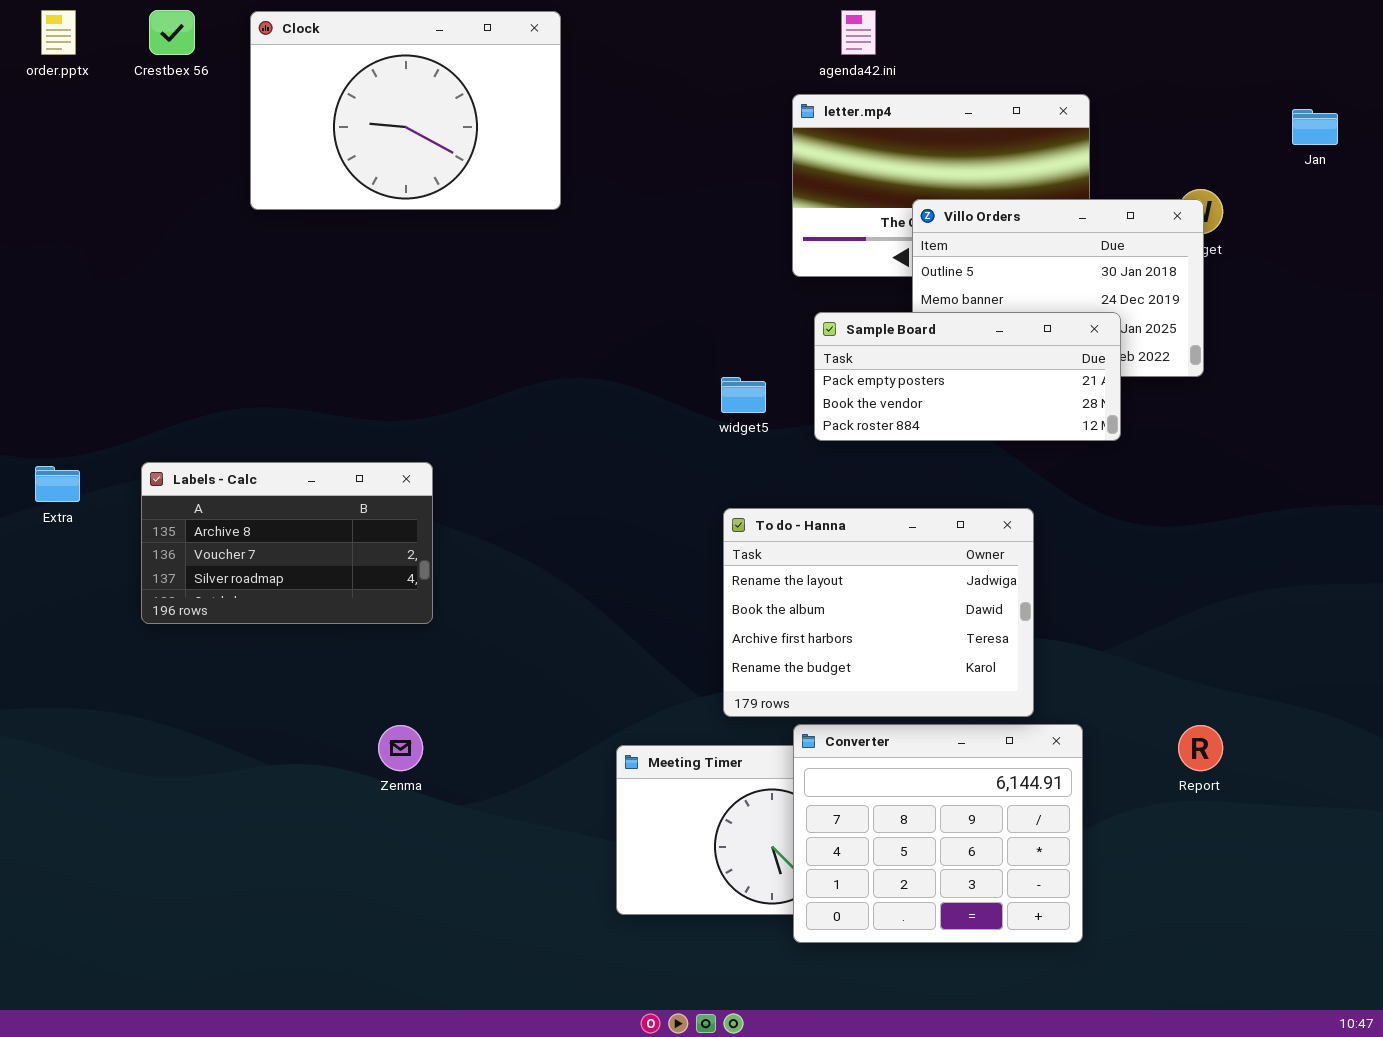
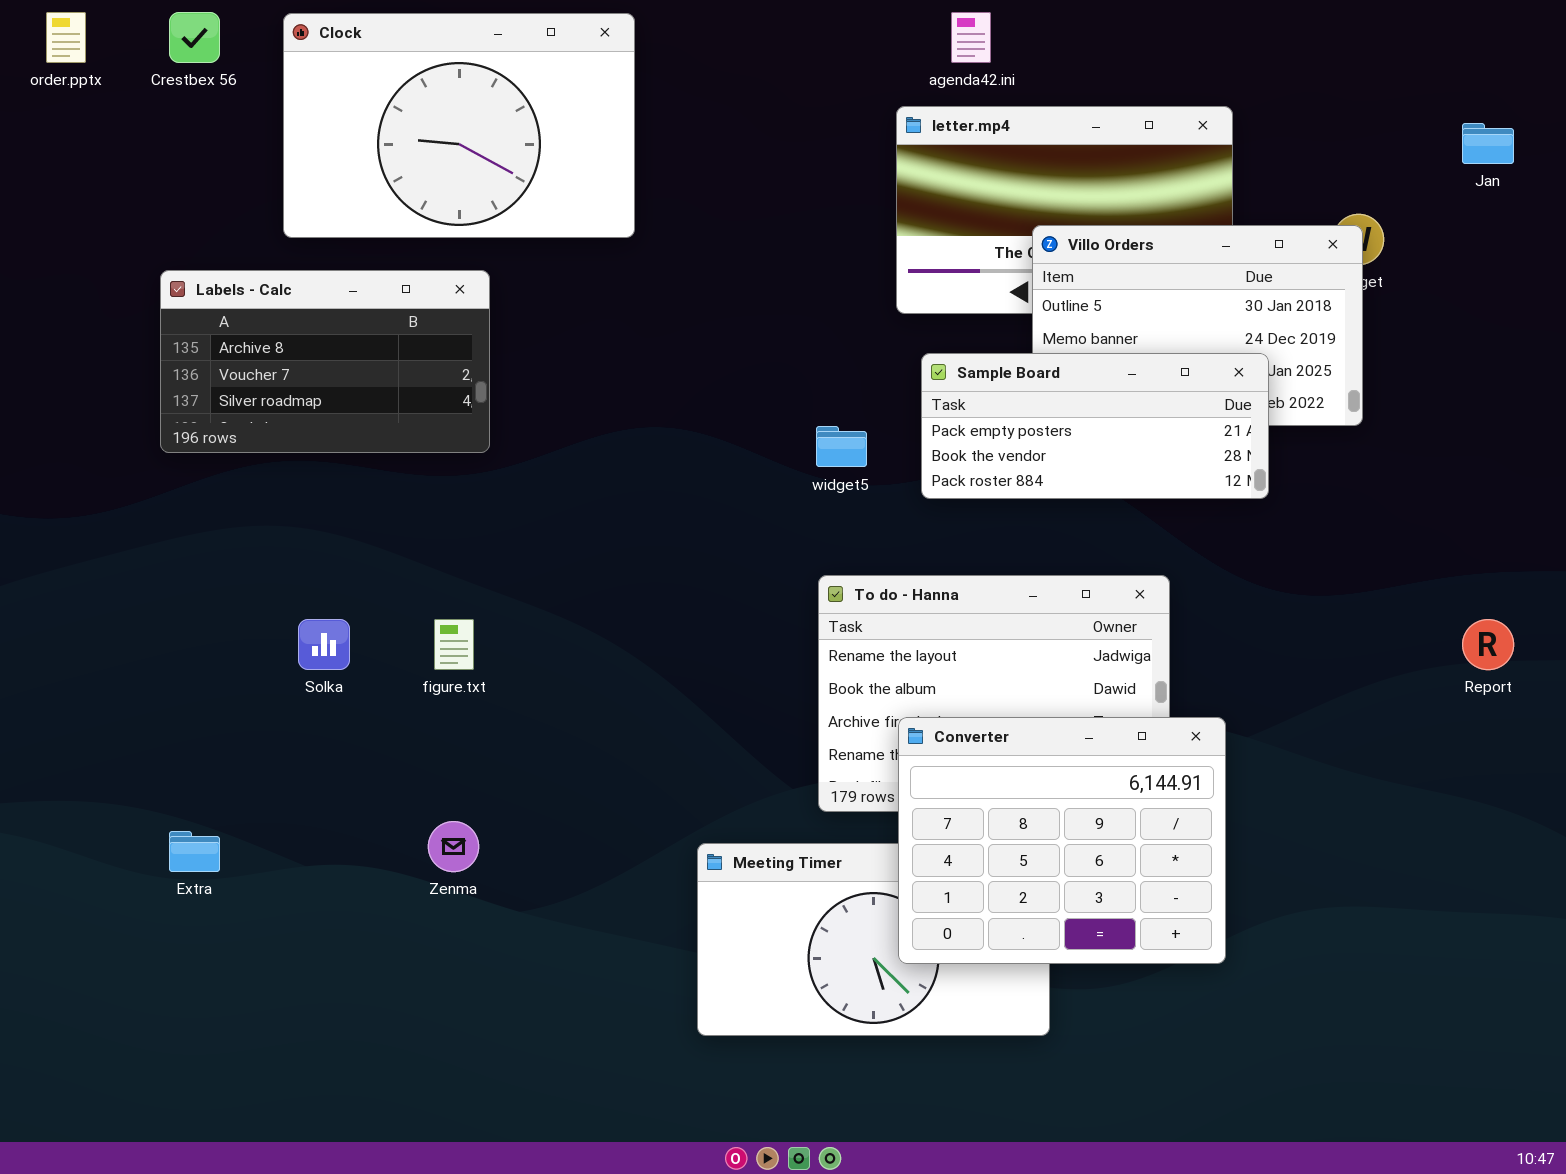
Labels - Calc: [141,462,433,624] -> [160,270,490,453], moved
Extra: [35,466,80,502] -> [169,831,220,872], moved
Converter: [793,724,1083,943] -> [898,717,1226,964], moved
Report: [1178,725,1223,771] -> [1462,619,1514,670], moved

